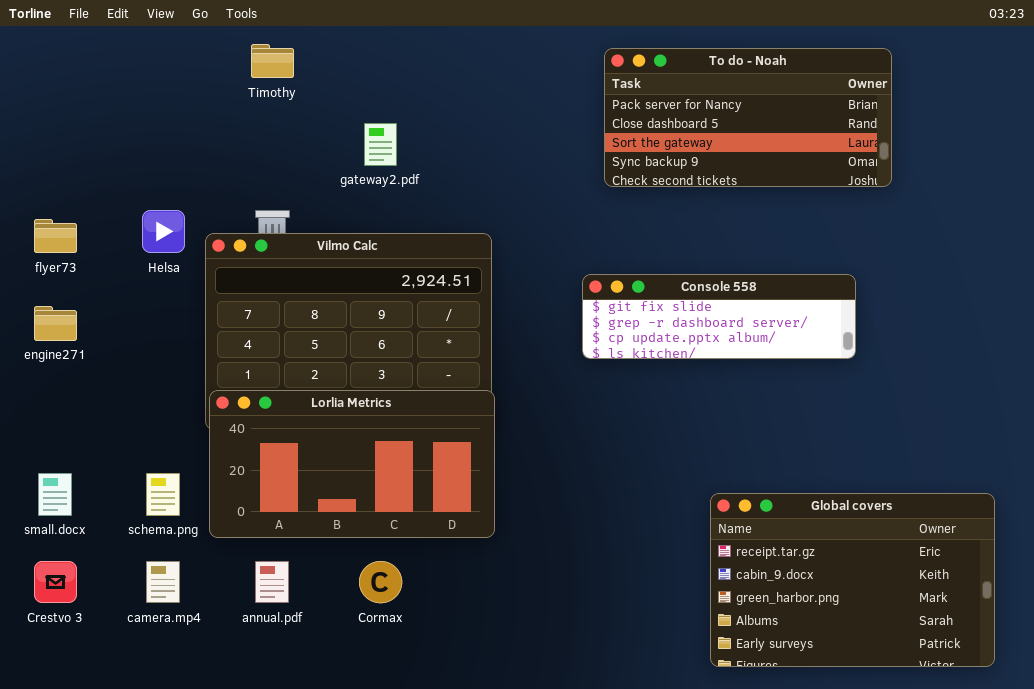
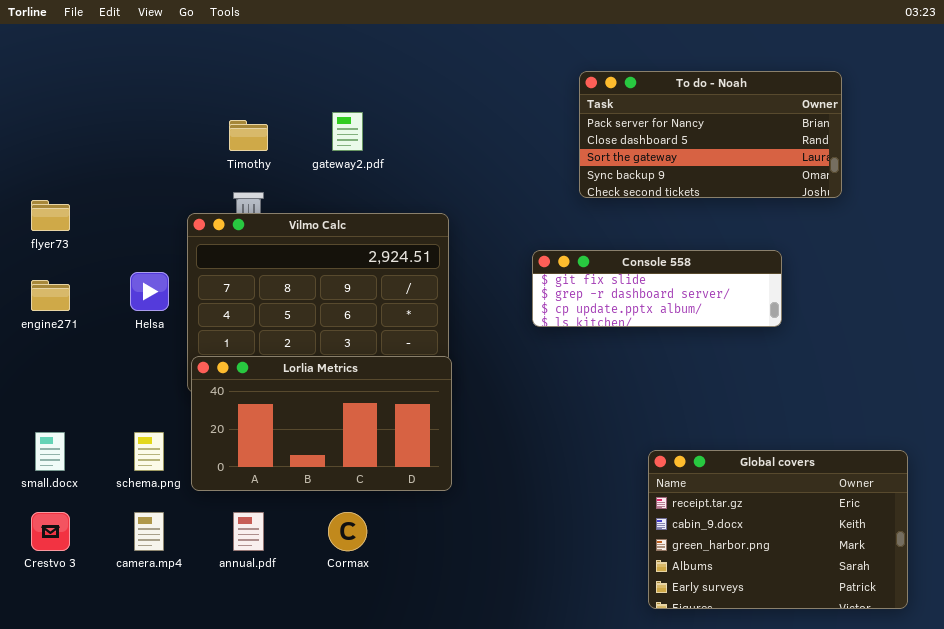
Timothy: [251,44,294,78] -> [229,120,268,151], moved
To do - Noah: [604,48,892,187] -> [579,71,842,198], moved
Helsa: [142,210,185,253] -> [130,272,169,311], moved

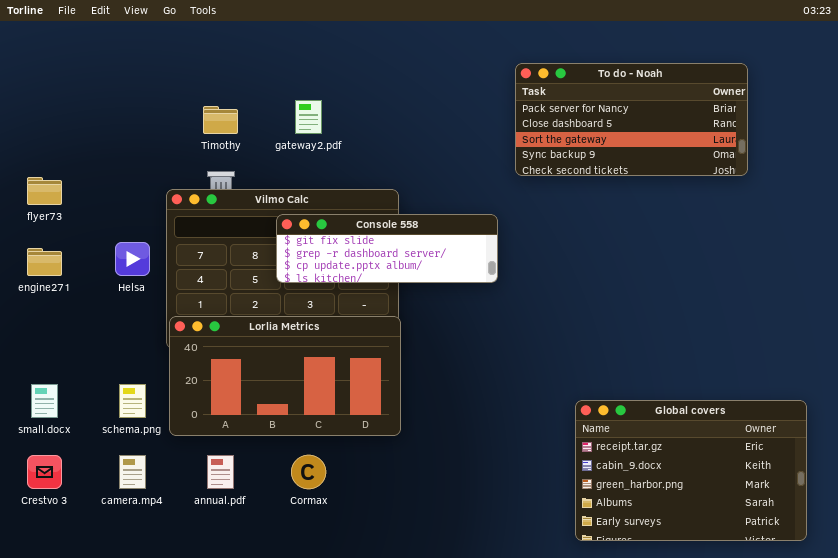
Console 558: [532,250,782,327] -> [276,214,498,283], moved

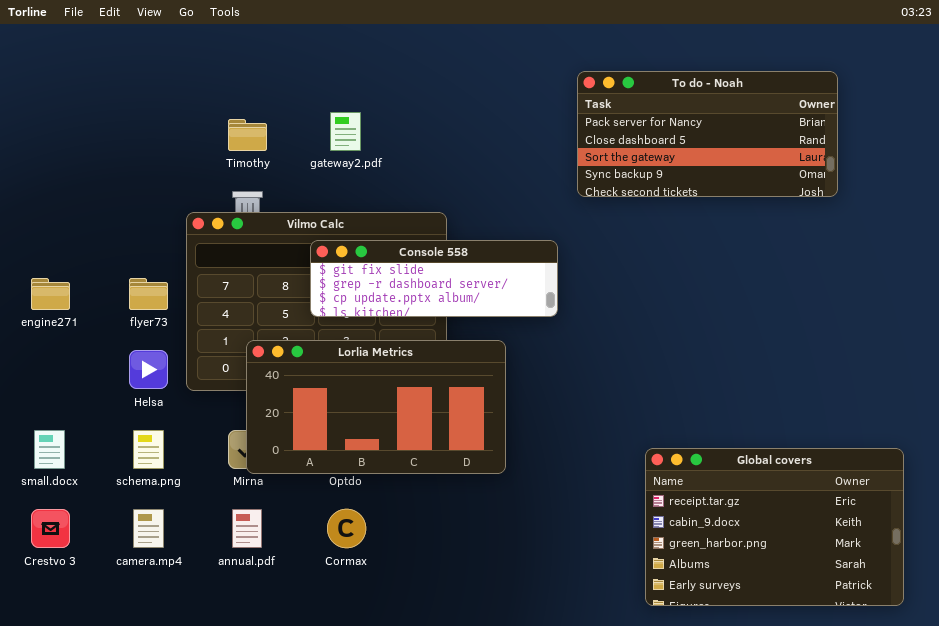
flyer73: [27,177,62,205] -> [129,278,168,310], moved
Helsa: [115,242,150,276] -> [129,350,168,389], moved
Lorlia Metrics: [169,316,401,436] -> [246,340,506,474], moved

